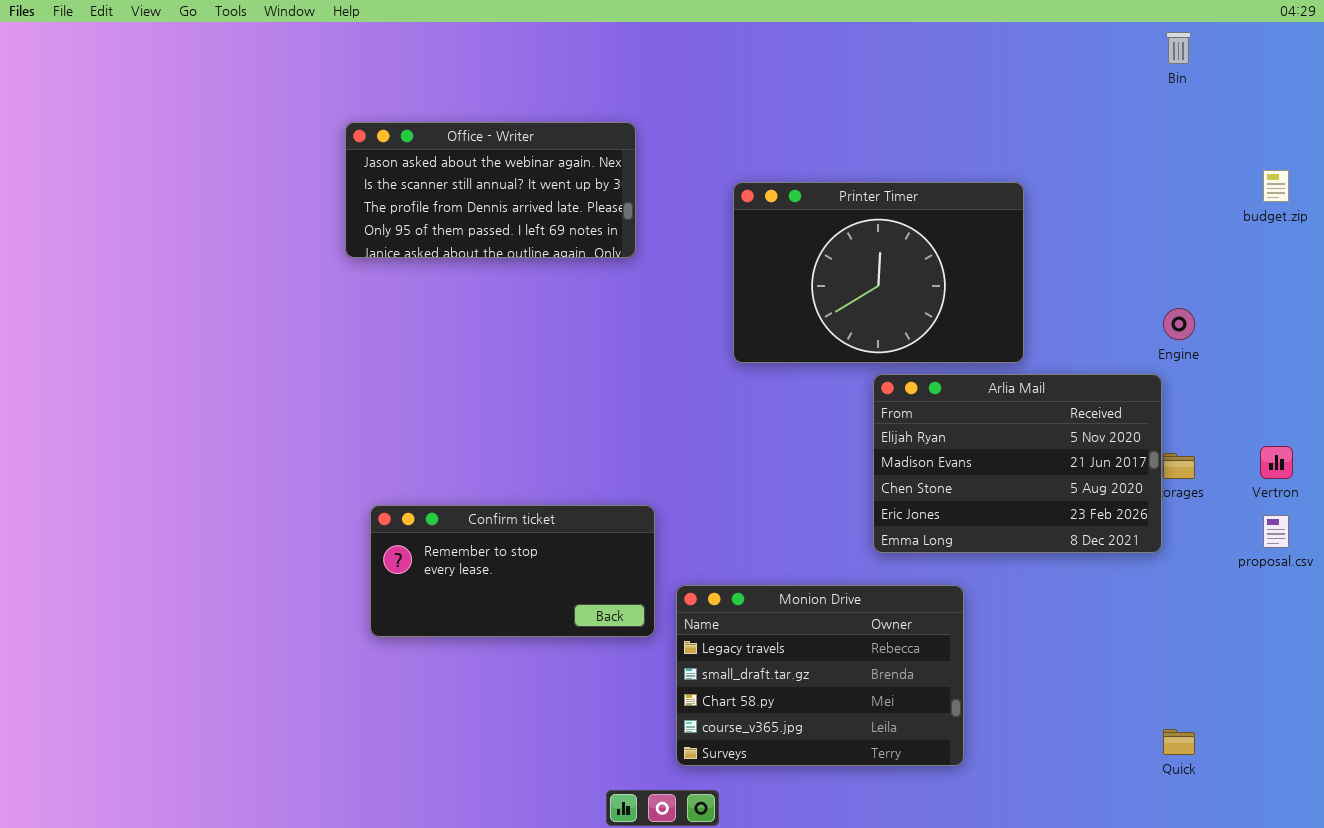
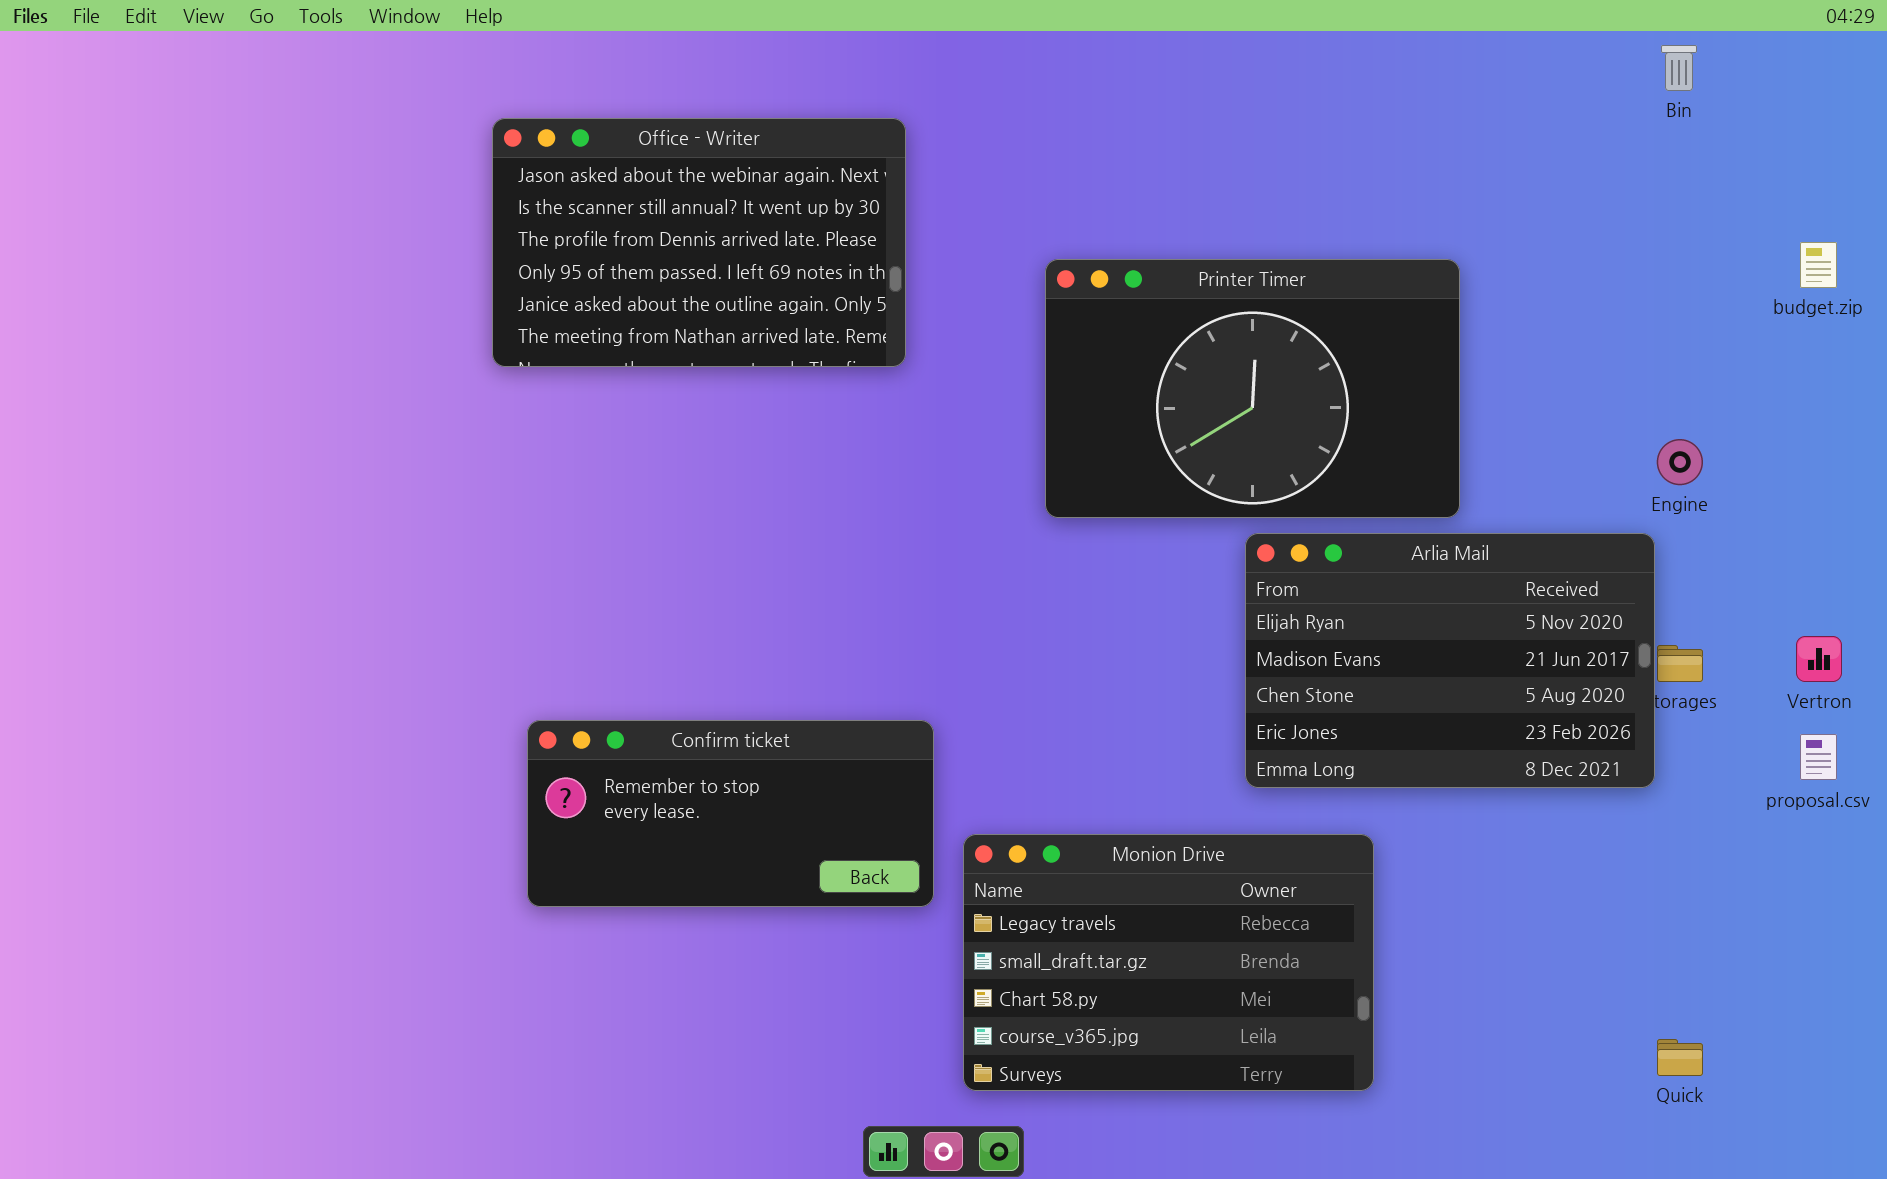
Office - Writer: [345,122,636,258] -> [492,118,906,367], resized

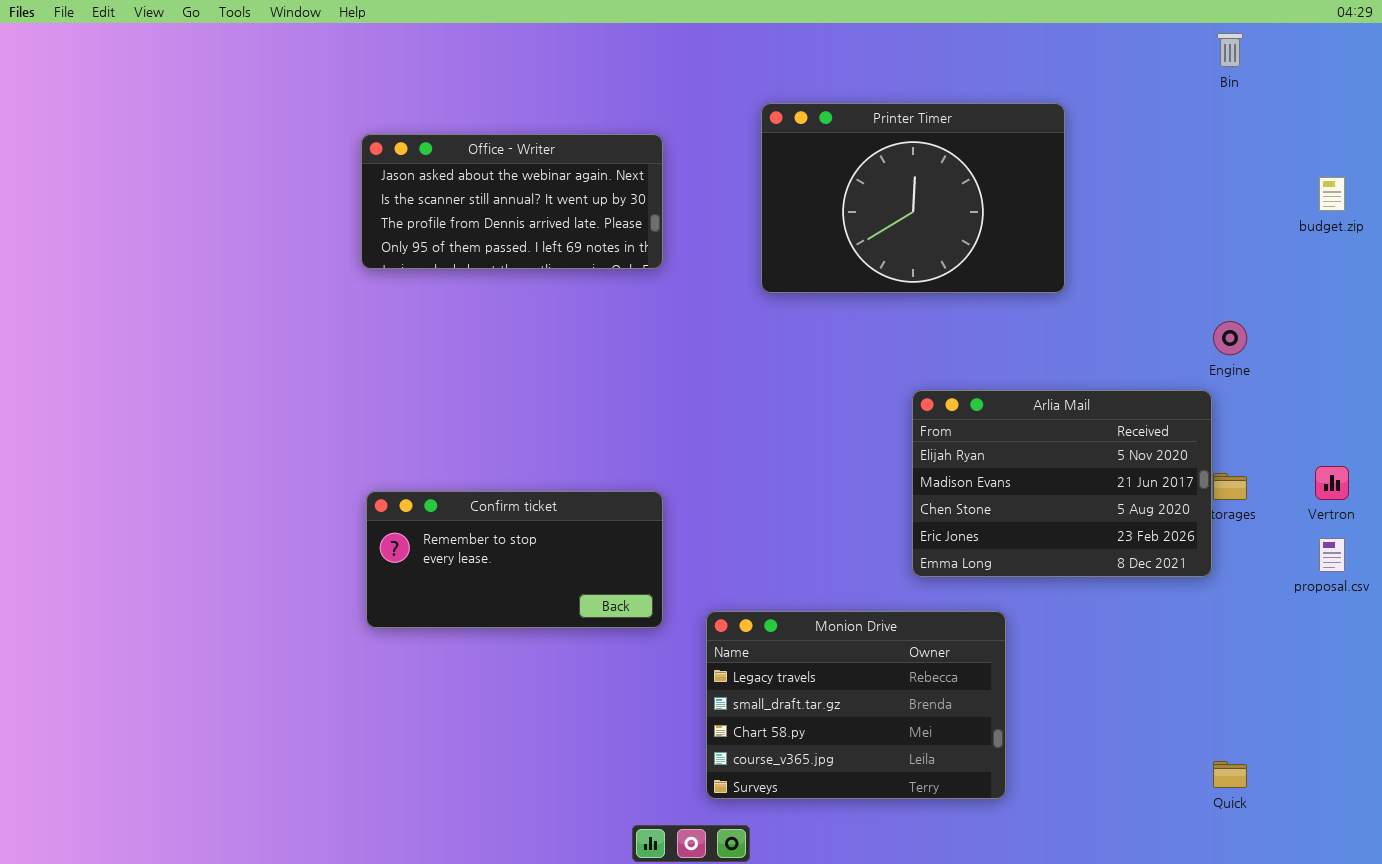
Office - Writer: [492,118,906,367] -> [361,134,663,269], resized
Printer Timer: [1045,259,1460,518] -> [761,103,1065,293], moved
Confirm ticket: [527,720,934,907] -> [366,491,663,628], moved

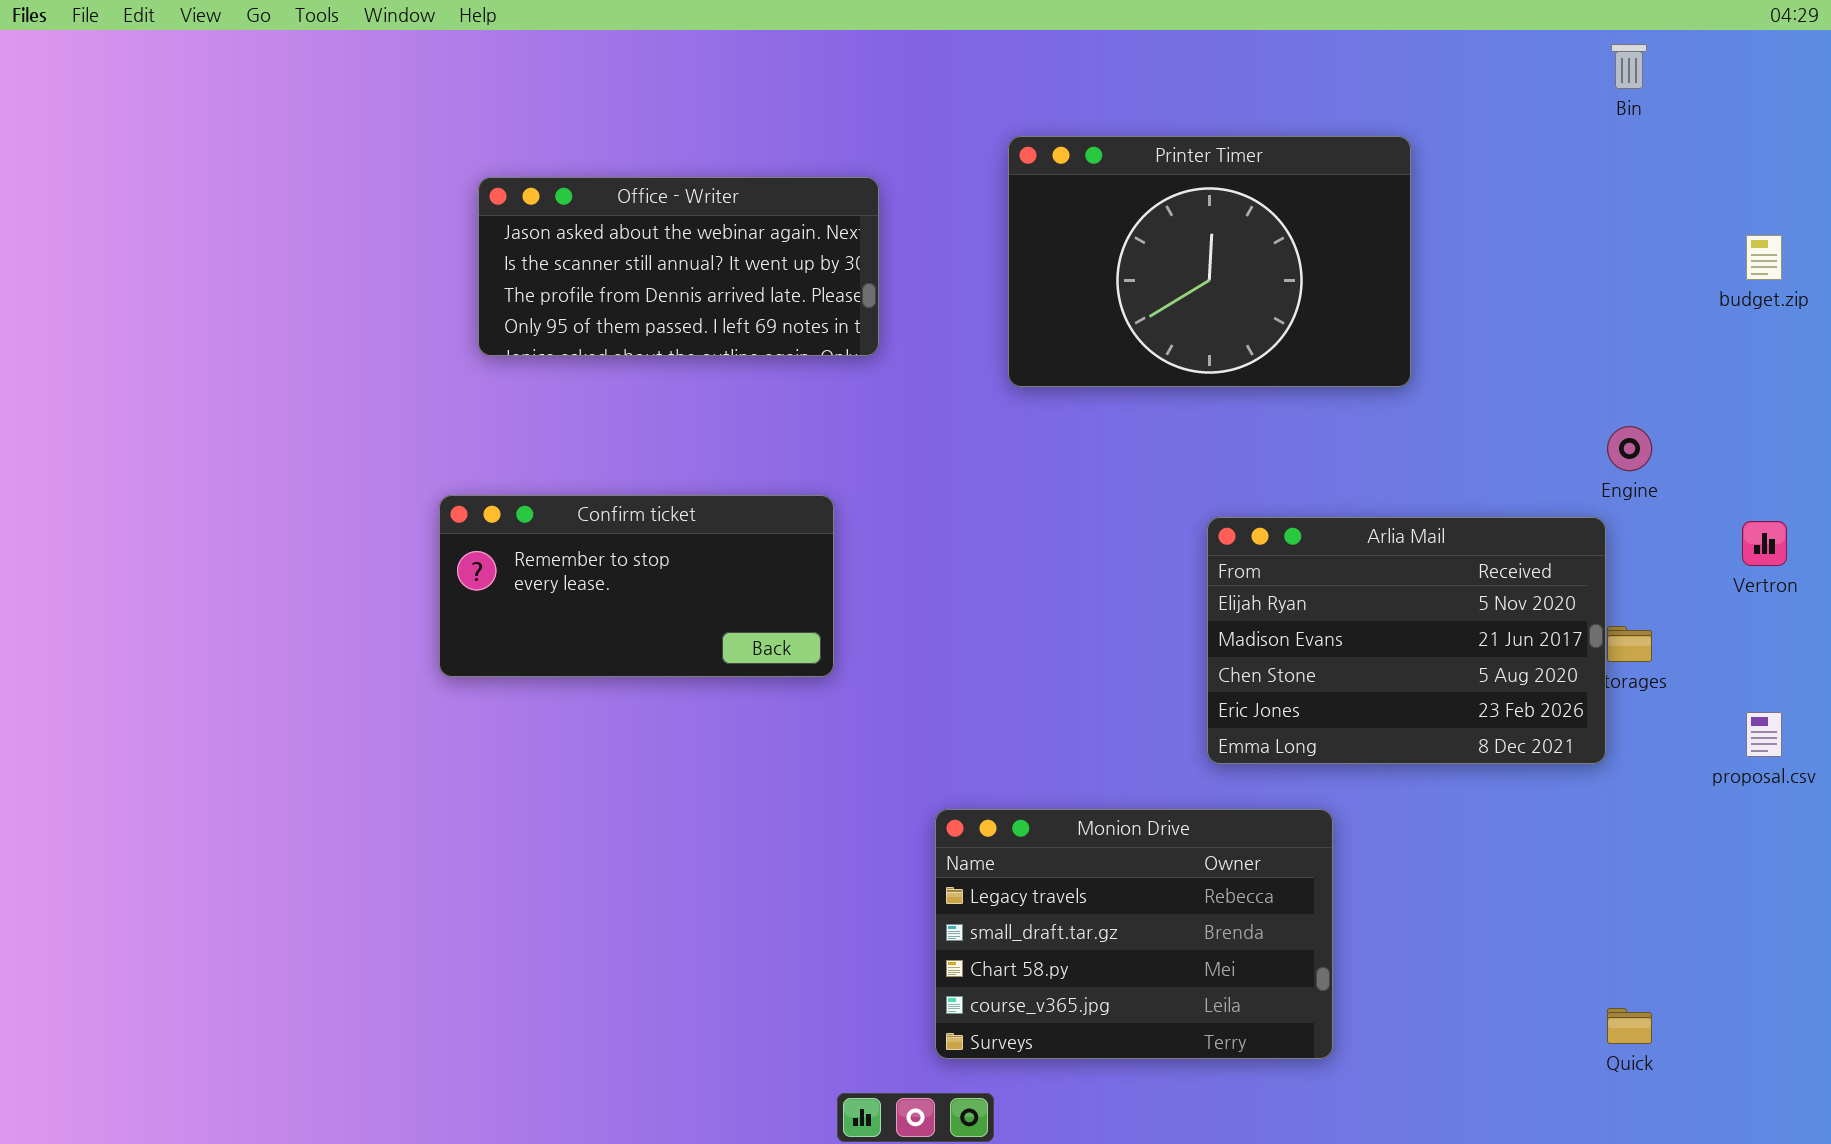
Vertron: [1315,466,1349,500] -> [1742,521,1787,566], moved
Confirm ticket: [366,491,663,628] -> [439,495,834,677], moved

